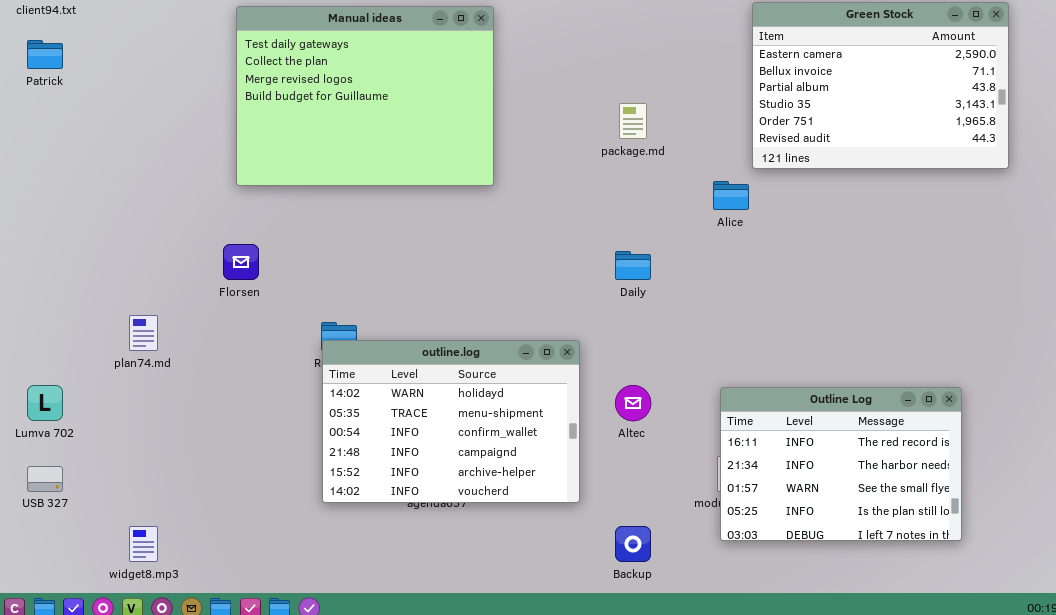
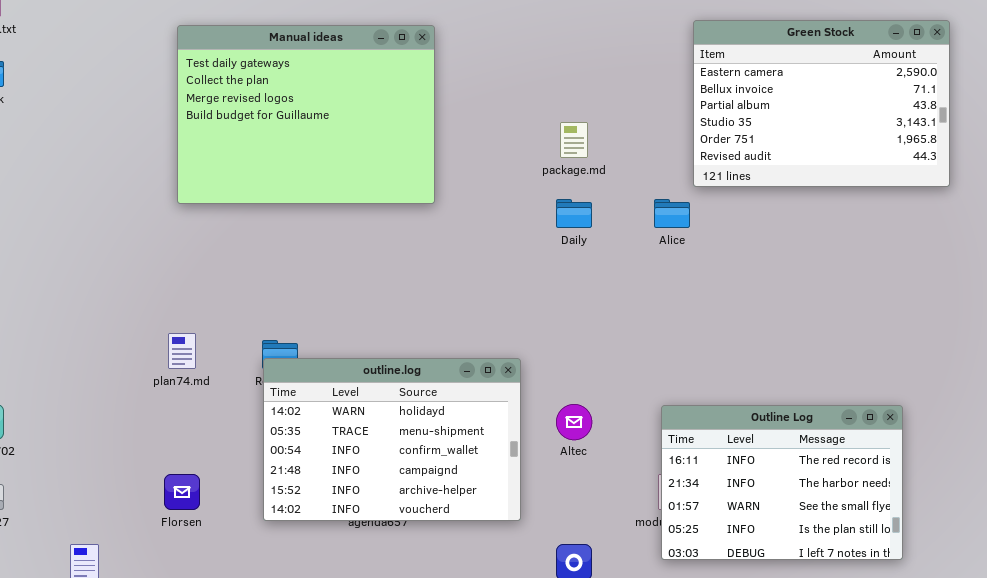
Florsen: [223,244,259,280] -> [164,474,200,510], moved
Daily: [615,251,651,280] -> [556,199,592,228], moved
plan74.md: [129,315,158,351] -> [168,333,196,369], moved

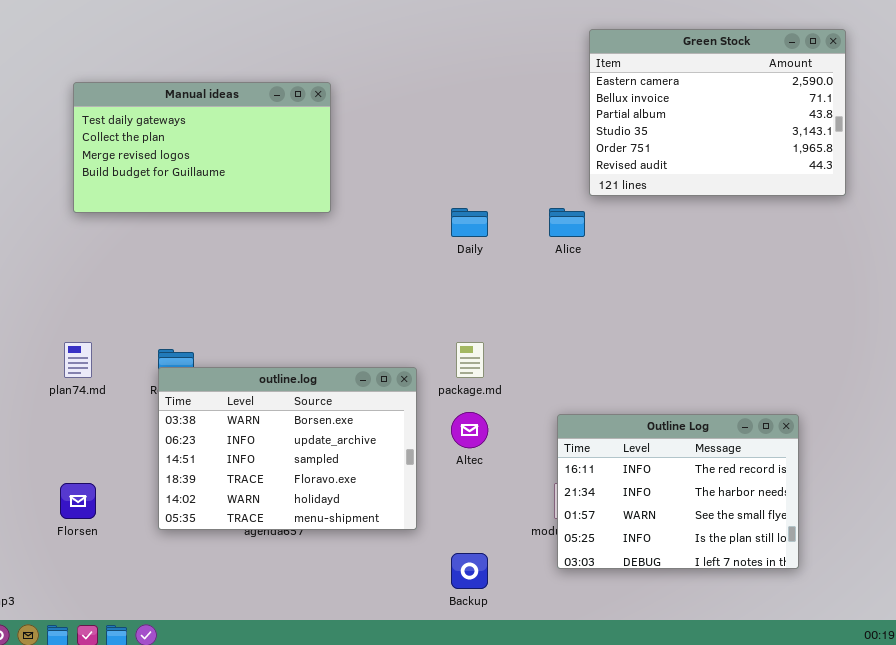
Manual ideas: [177,25,435,204] -> [73,82,331,213], resized
package.md: [560,122,588,158] -> [456,342,484,378], moved
outline.log: [263,358,521,521] -> [158,367,417,530], scrolled up 4 rows

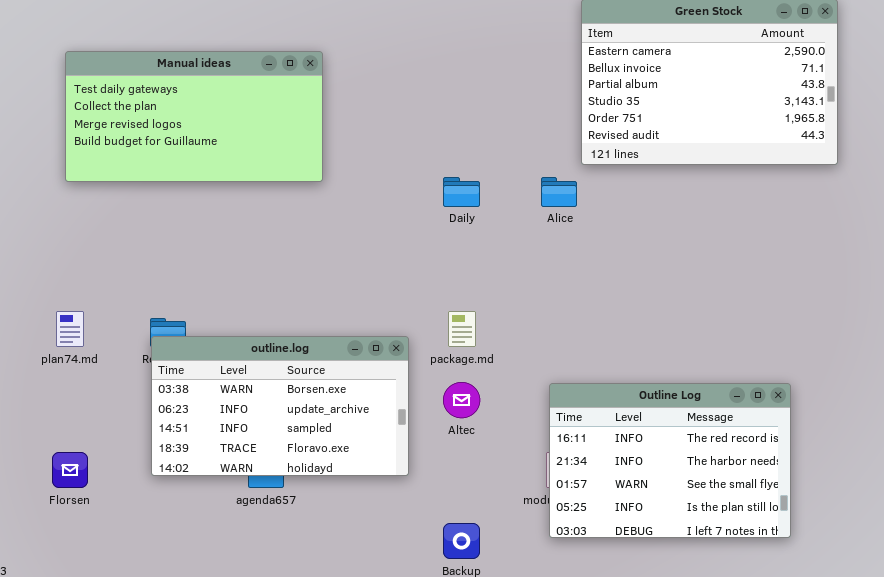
outline.log: [158,367,417,530] -> [151,336,409,476], resized

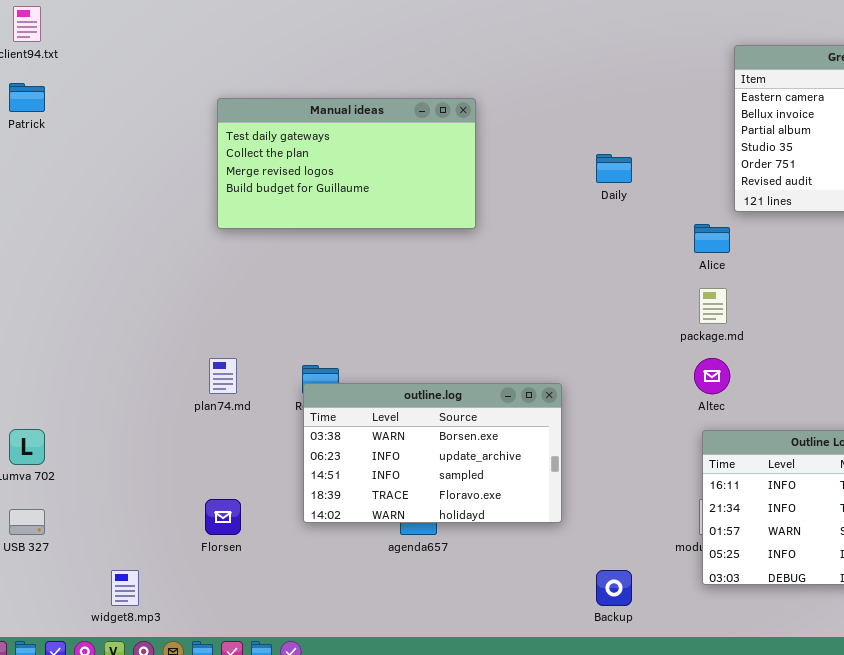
Daily: [443,177,480,207] -> [596,154,632,183], moved
package.md: [448,311,476,347] -> [699,288,727,324], moved
Altec: [443,382,480,418] -> [694,358,730,394], moved

